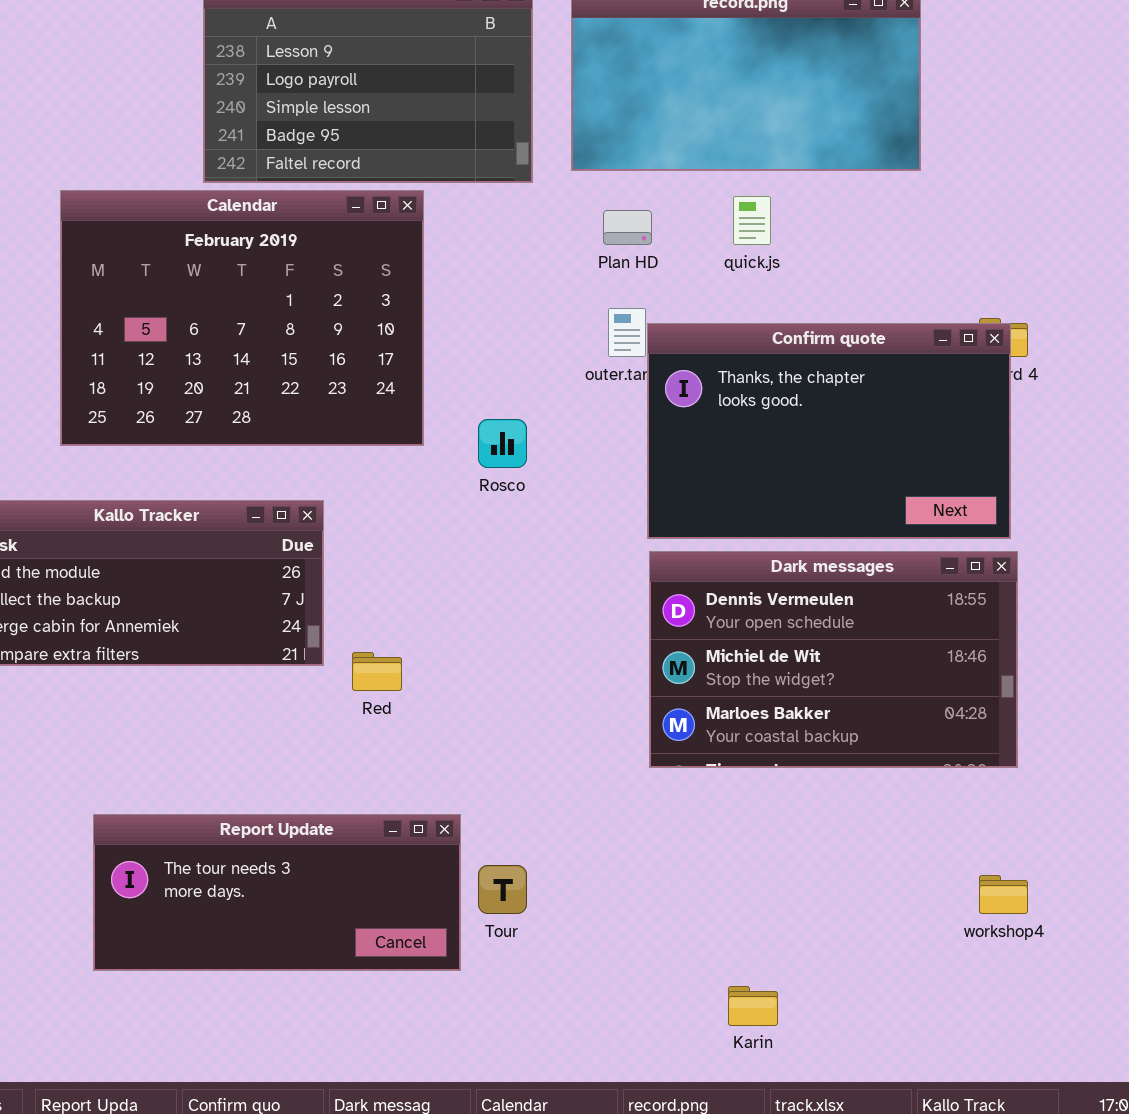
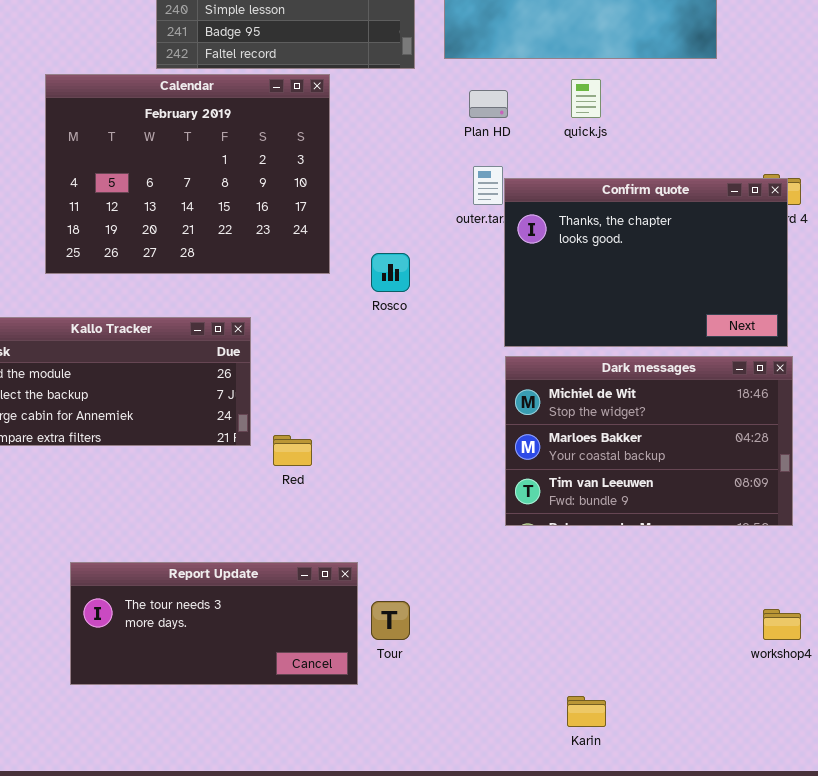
Dark messages: [649,551,1018,768] -> [505,356,793,526], scrolled down 1 row

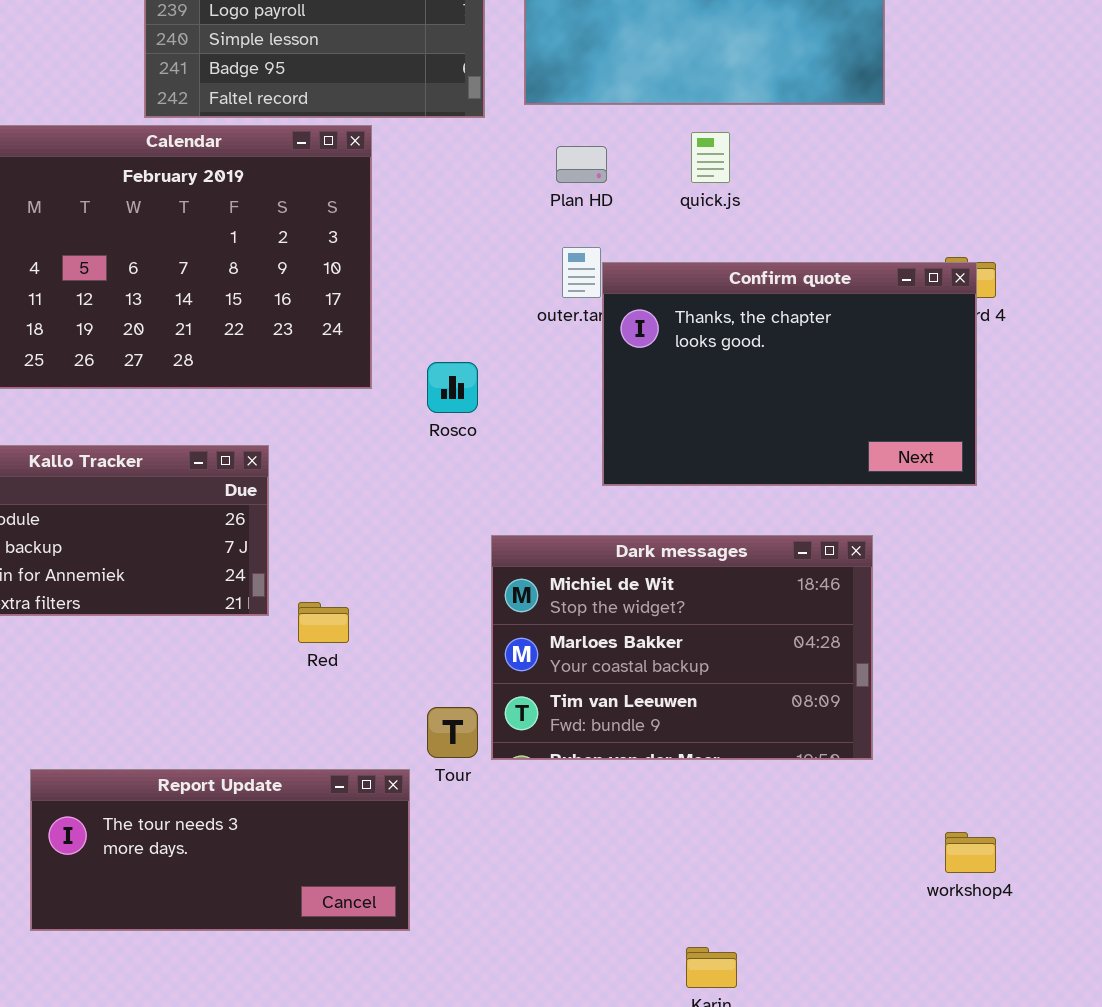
Dark messages: [505,356,793,526] -> [491,535,873,760], moved
Tour: [371,601,410,640] -> [427,707,478,758], moved

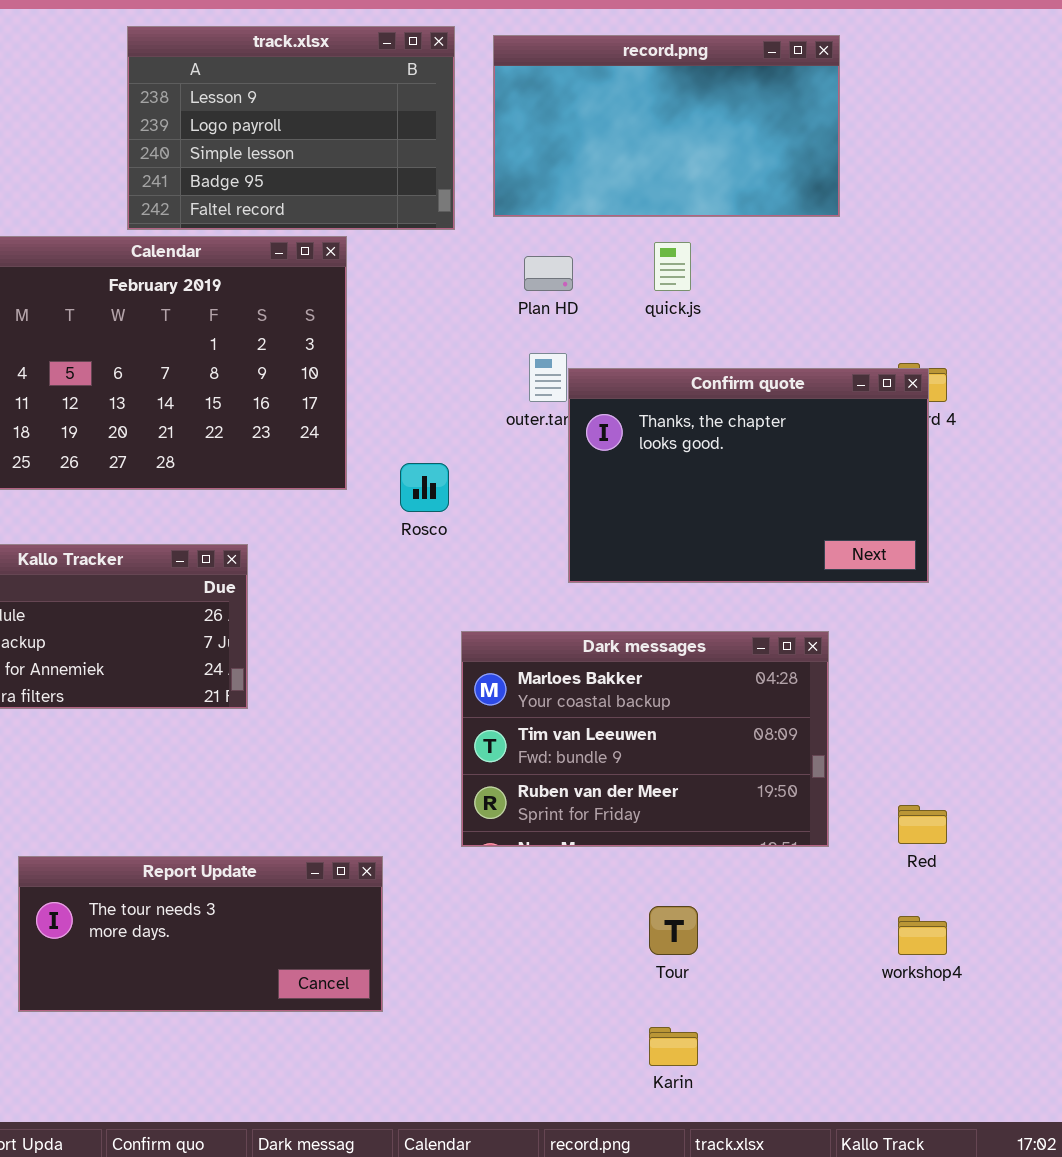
Dark messages: [491,535,873,760] -> [461,631,829,847], scrolled down 1 row
Red: [298,602,349,643] -> [898,805,947,844], moved
Tour: [427,707,478,758] -> [649,906,698,955], moved

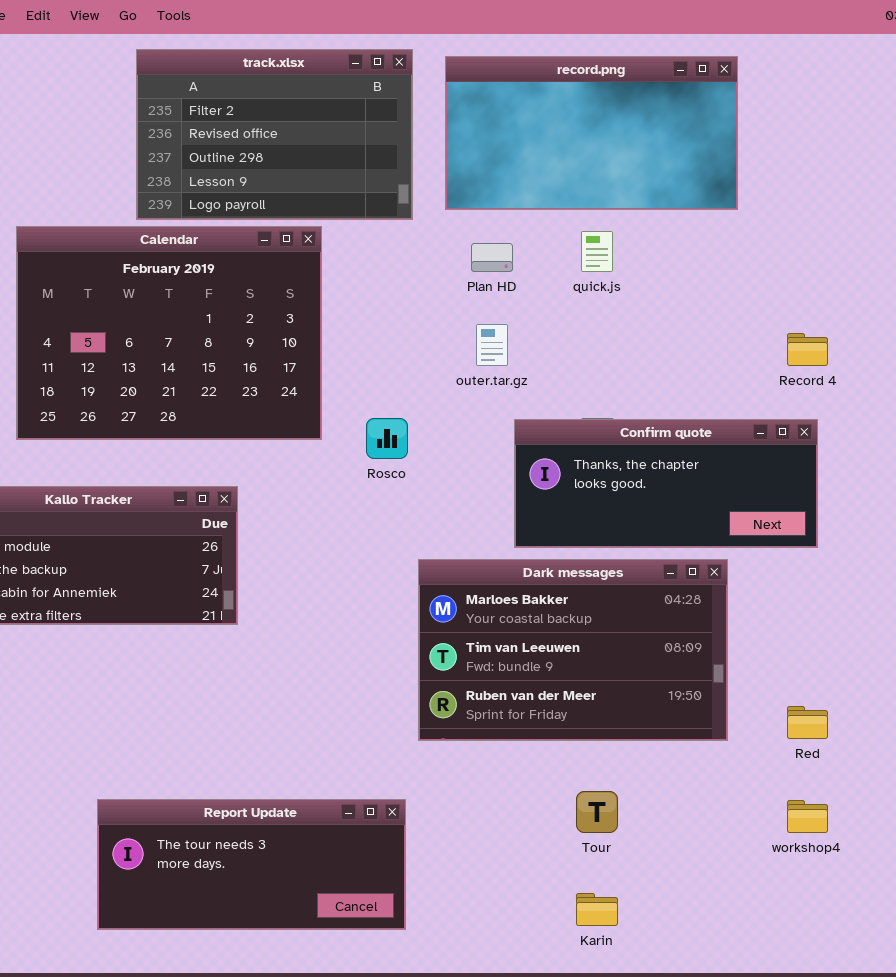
track.xlsx: [127,26,455,230] -> [136,49,413,220], scrolled up 3 rows
Confirm quote: [568,368,929,583] -> [514,419,818,548], moved, resized
Report Update: [18,856,383,1012] -> [97,799,406,930], moved

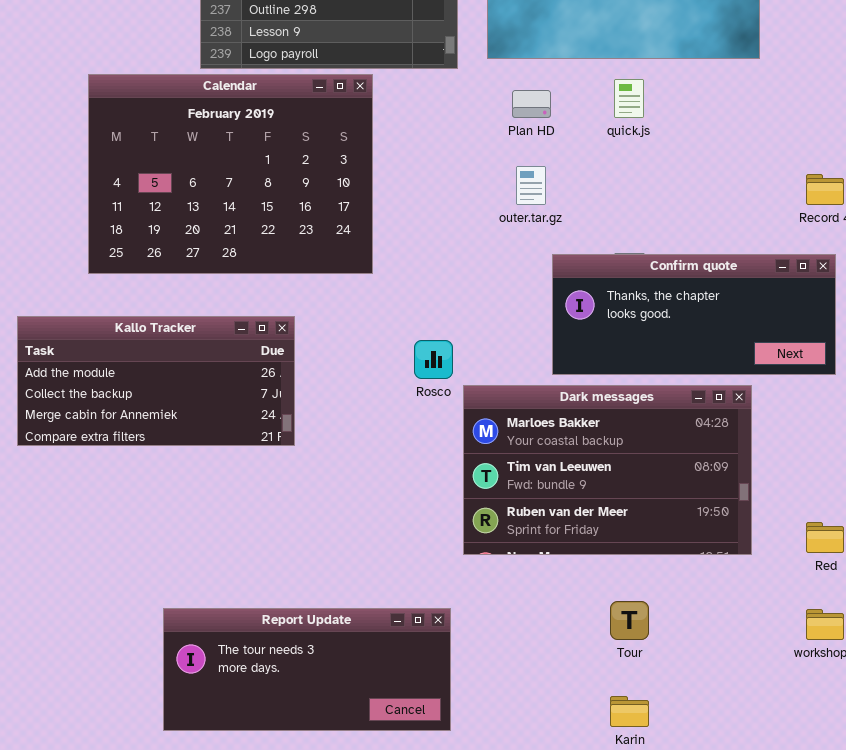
Rosco: [366,418,408,459] -> [414,340,453,379], moved

